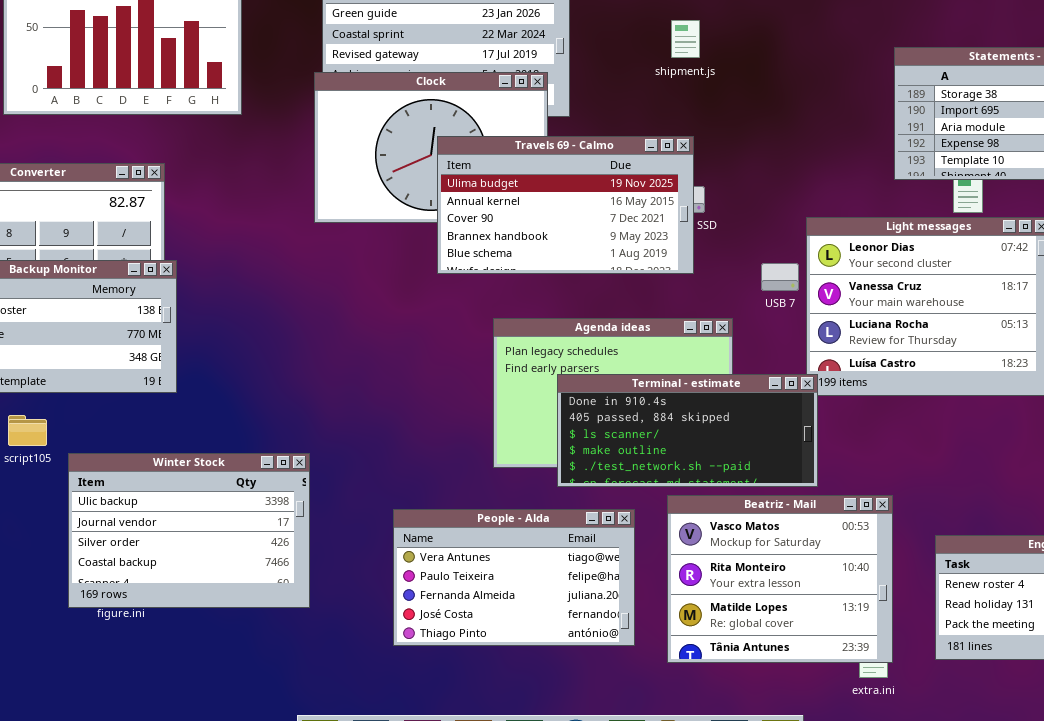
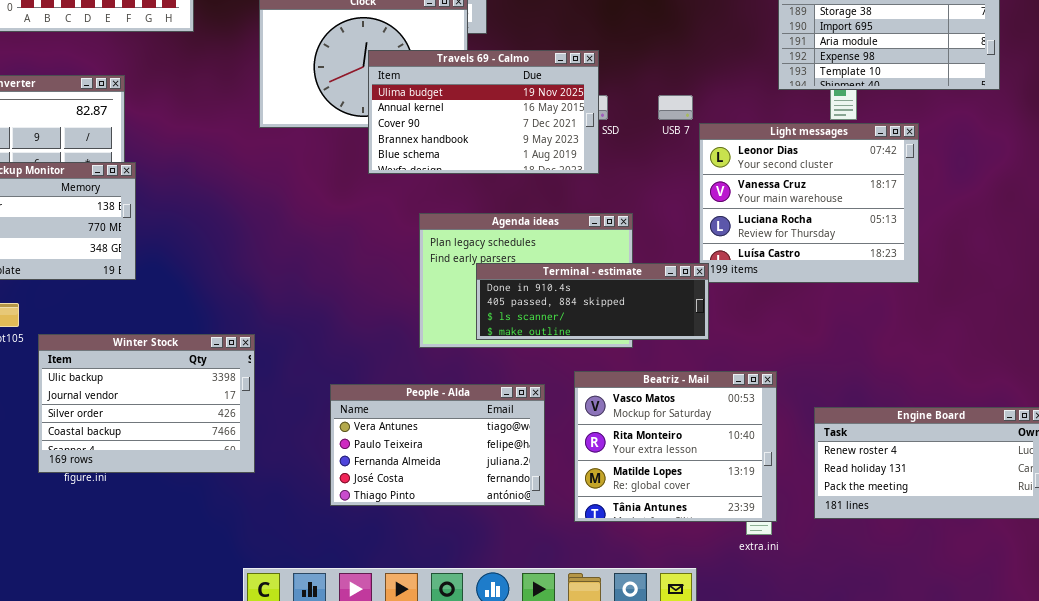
USB 7: [761,263,799,291] -> [658,95,693,120], moved
Terminal - estimate: [557,374,818,487] -> [476,263,709,340], resized

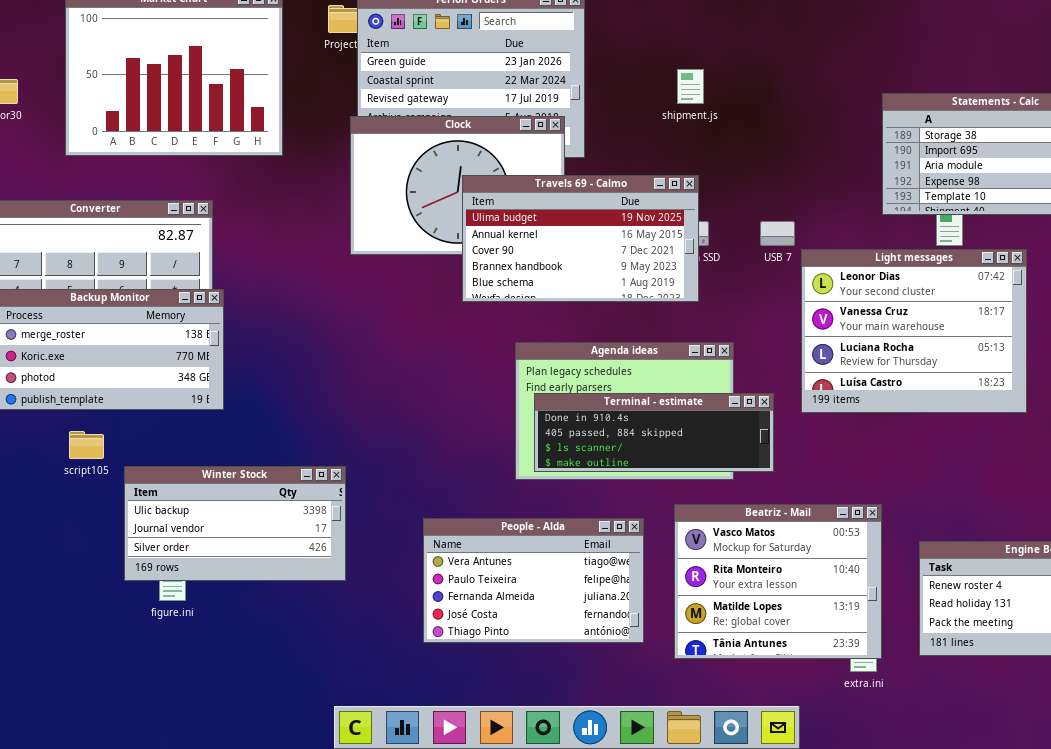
Terminal - estimate: [476,263,709,340] -> [534,393,774,472], moved
Winter Stock: [38,334,255,473] -> [124,466,346,581], resized

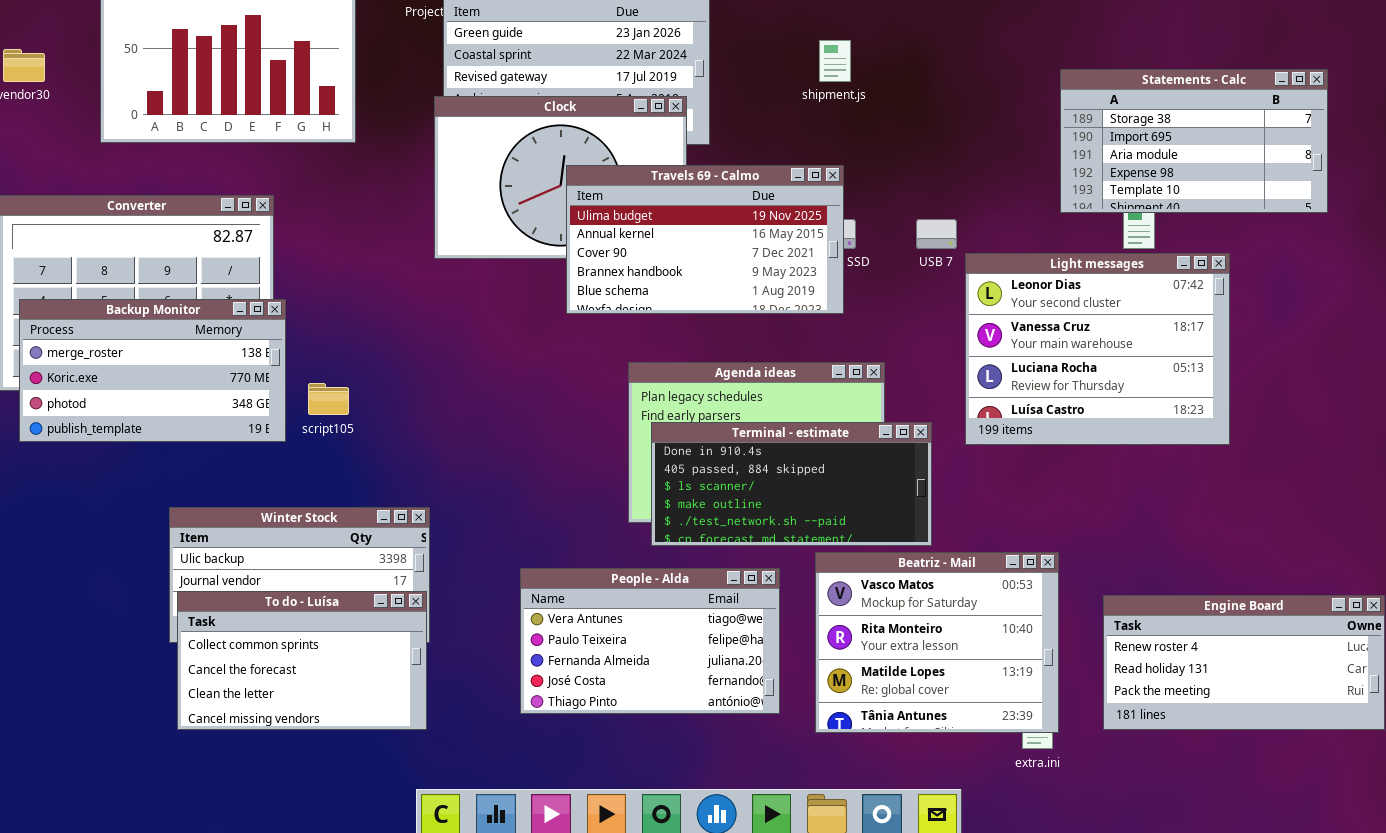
Terminal - estimate: [534,393,774,472] -> [651,422,932,546], resized
script105: [69,431,104,459] -> [308,383,349,415], moved
To do - Luísa: none -> [177,591,427,730], opened

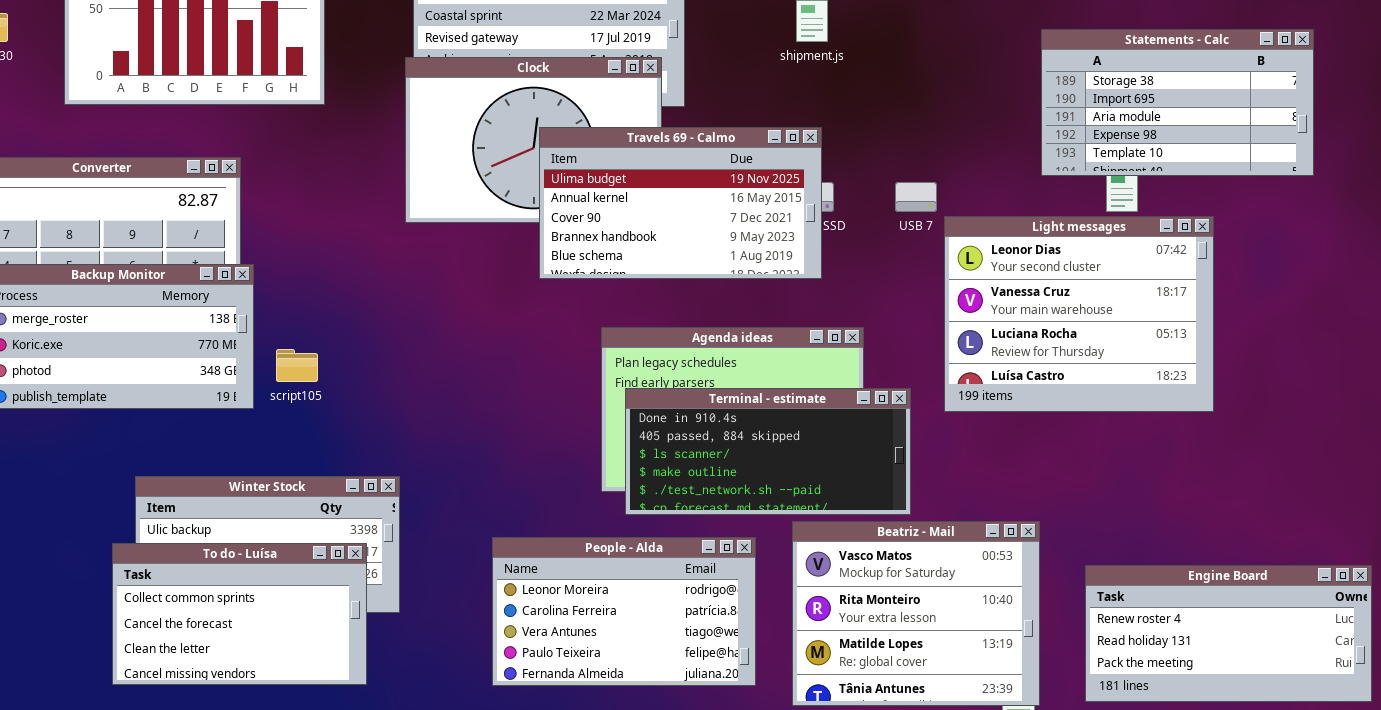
People - Alda: [520,568,780,714] -> [492,537,756,686], scrolled up 2 rows
To do - Luísa: [177,591,427,730] -> [112,543,367,685], moved

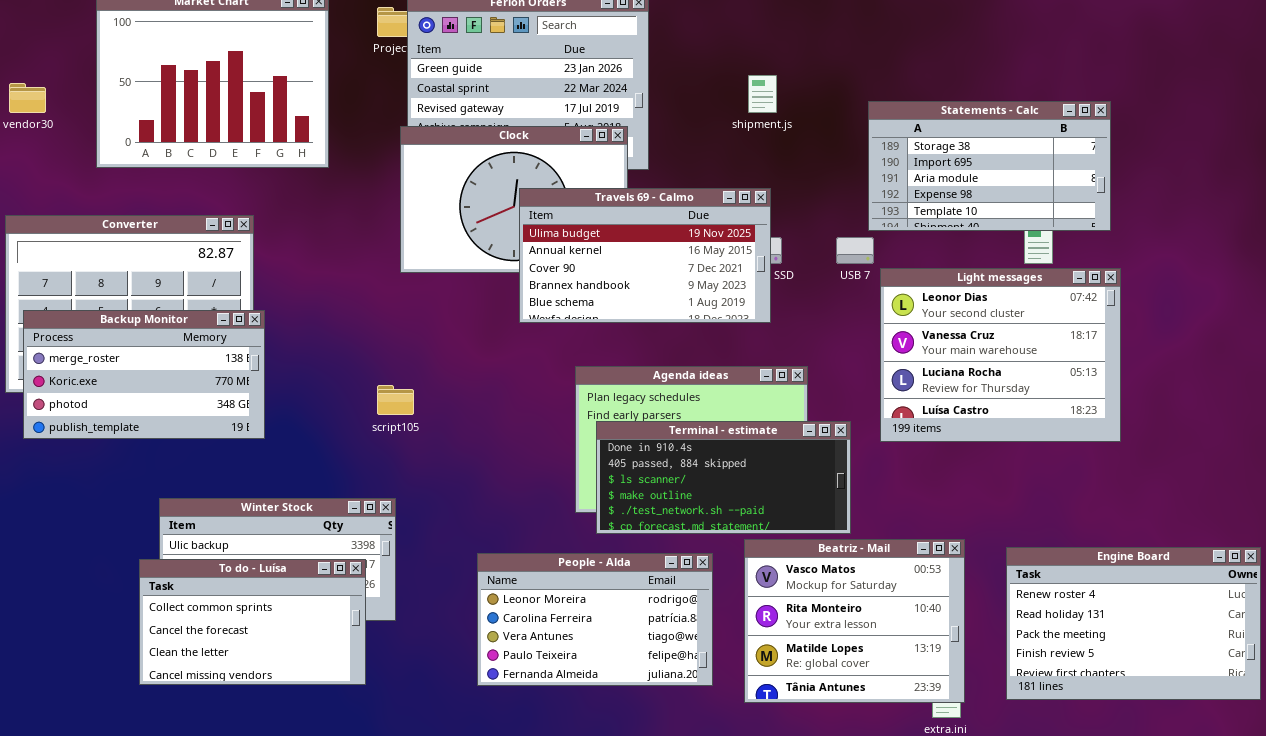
Statements - Calc: [1041,29,1314,176] -> [868,101,1111,231], moved
script105: [276,349,318,382] -> [377,385,414,415], moved
Engine Board: [1085,565,1372,702] -> [1006,547,1261,700], resized

